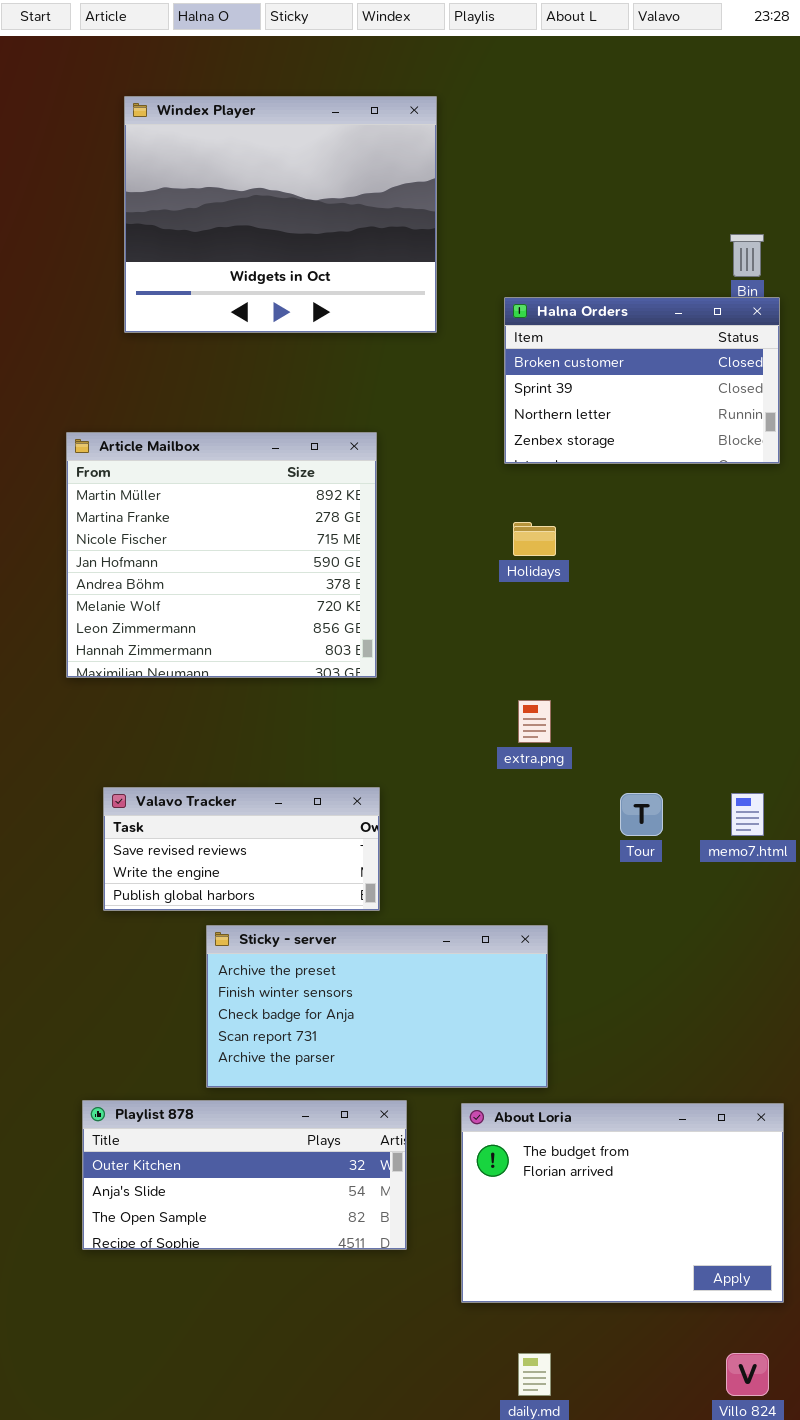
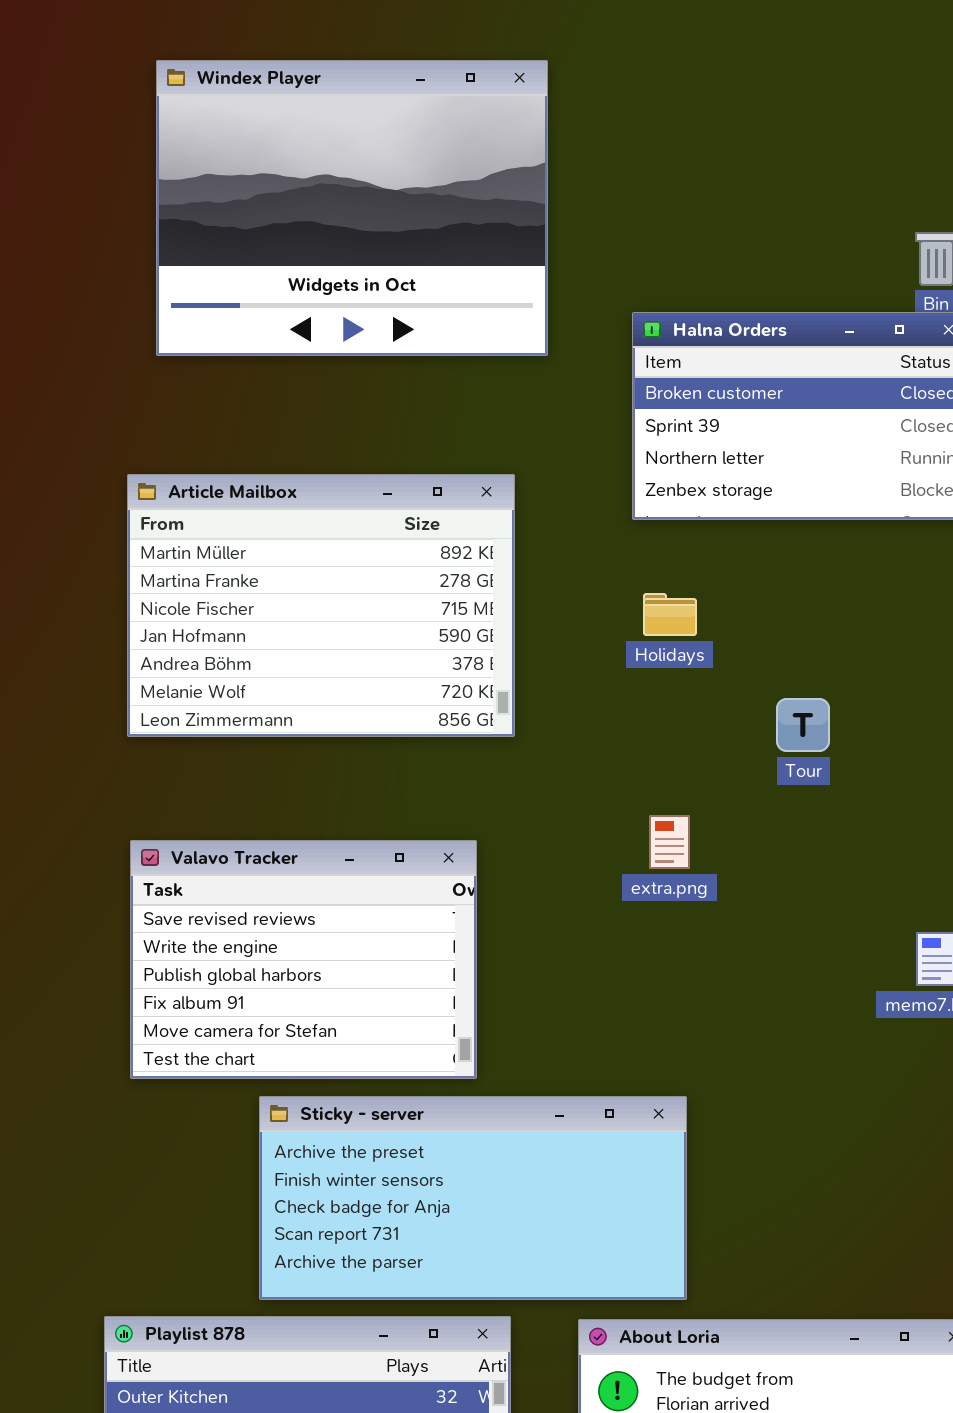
Article Mailbox: [66,432,377,678] -> [127,474,515,737], moved, resized
Valavo Tracker: [103,787,380,911] -> [130,840,477,1079], resized
Tour: [620,793,663,836] -> [776,698,830,752], moved

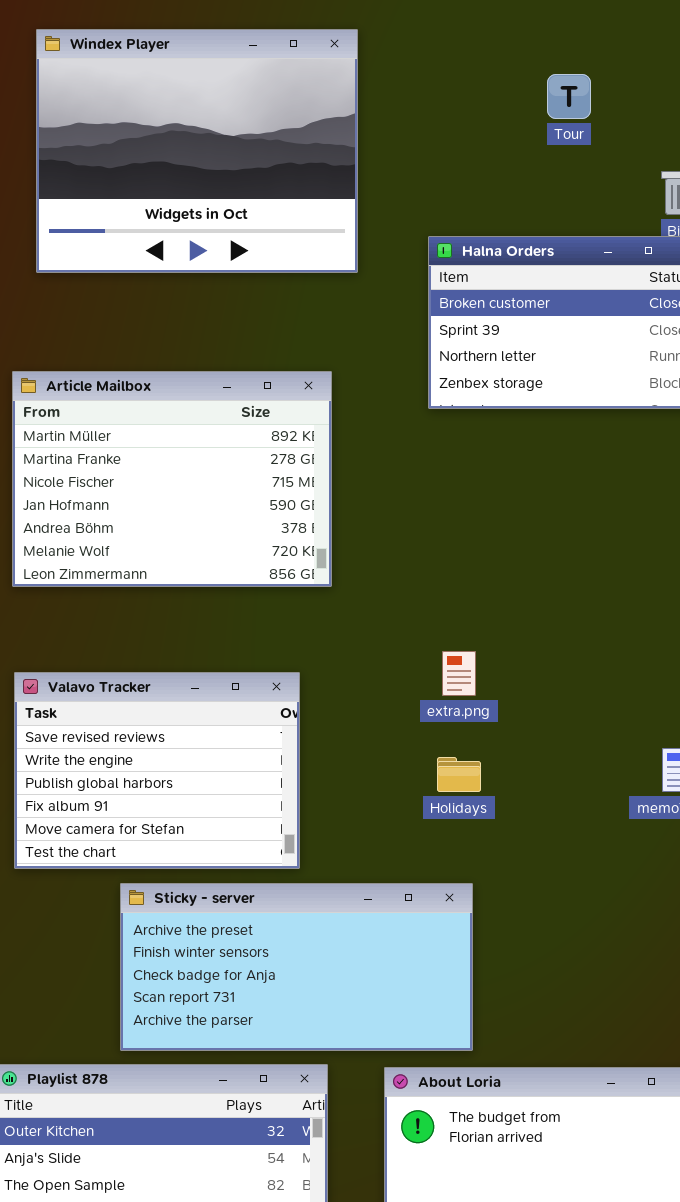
Holidays: [643,593,697,636] -> [437,757,481,792], moved
Tour: [776,698,830,752] -> [547,74,591,119], moved

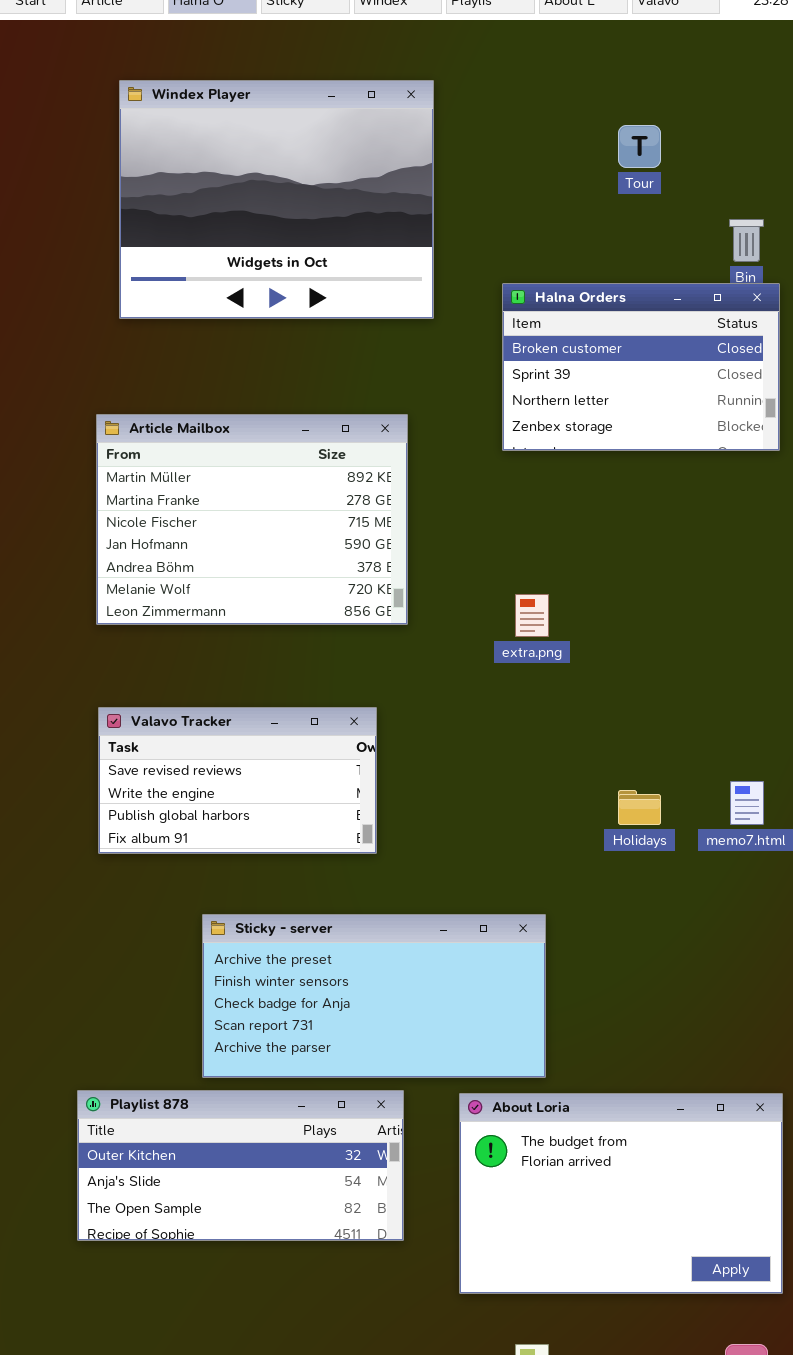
extra.png: [442,651,476,696] -> [515,594,549,637], moved
Valavo Tracker: [14,672,300,869] -> [98,707,377,854], resized
Holidays: [437,757,481,792] -> [618,790,661,825], moved

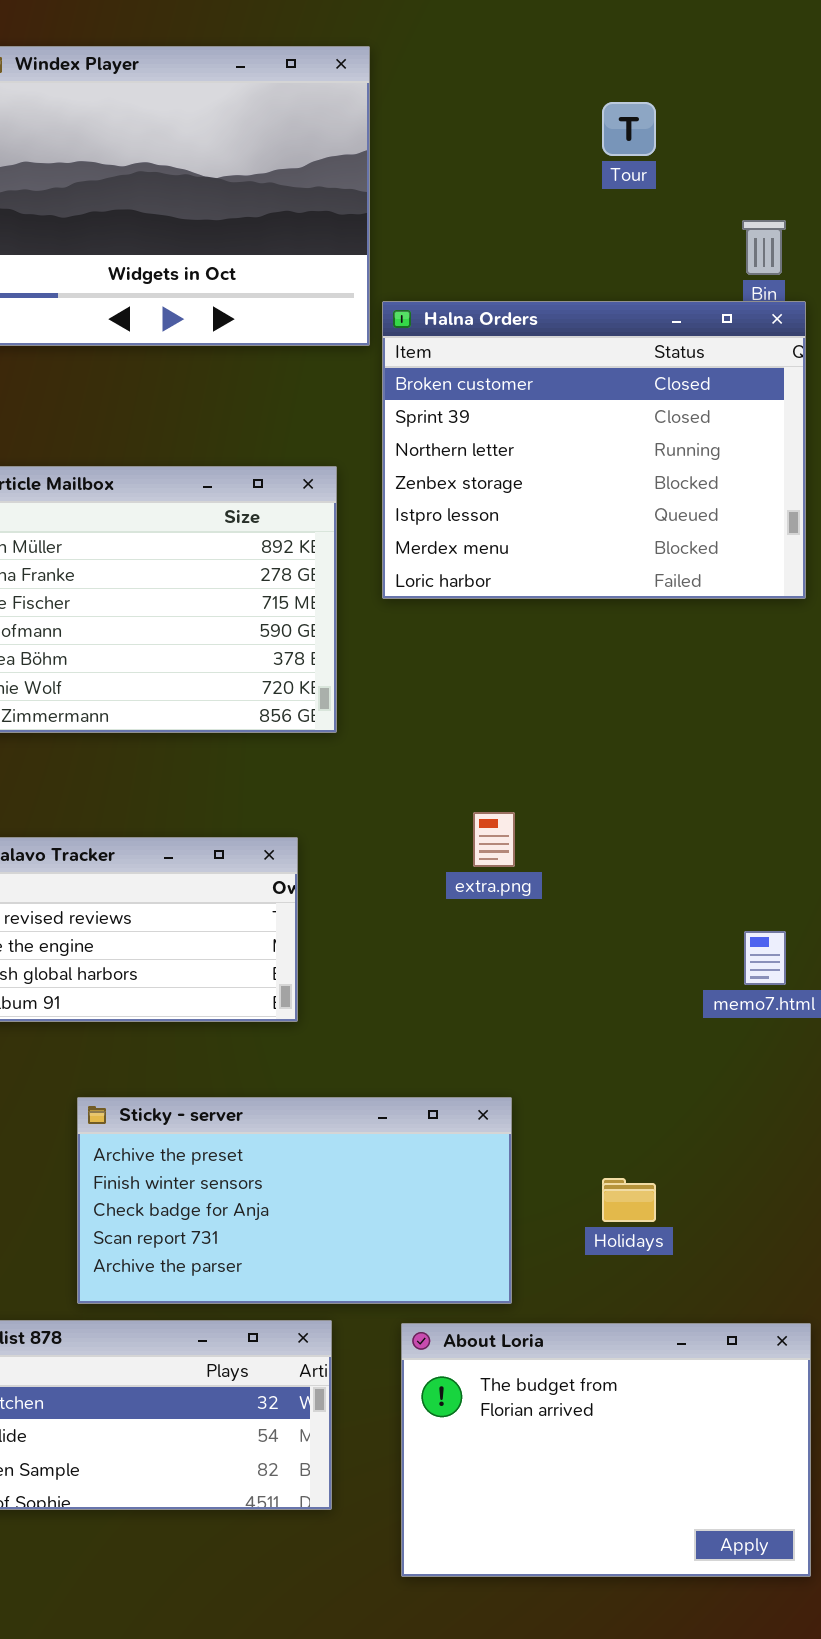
Halna Orders: [502,283,780,451] -> [382,301,806,599], resized
extra.png: [515,594,549,637] -> [473,812,515,867], moved
Holidays: [618,790,661,825] -> [602,1178,656,1222], moved

